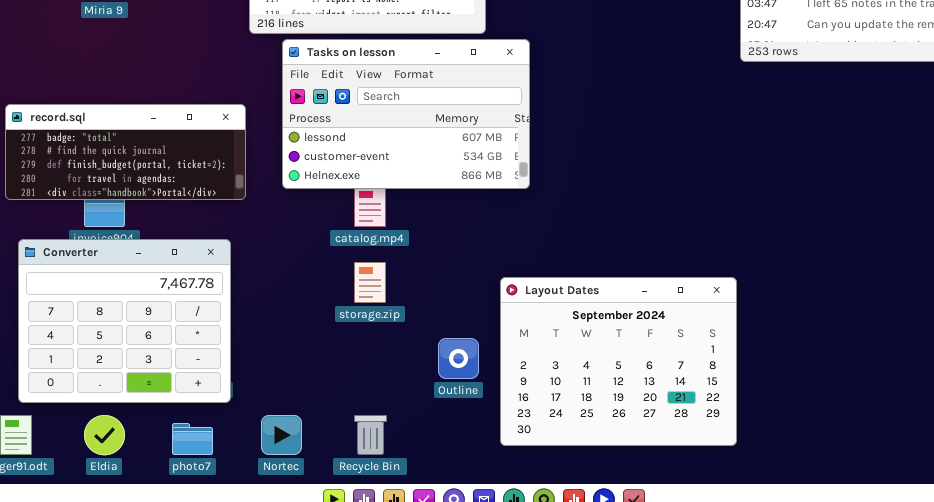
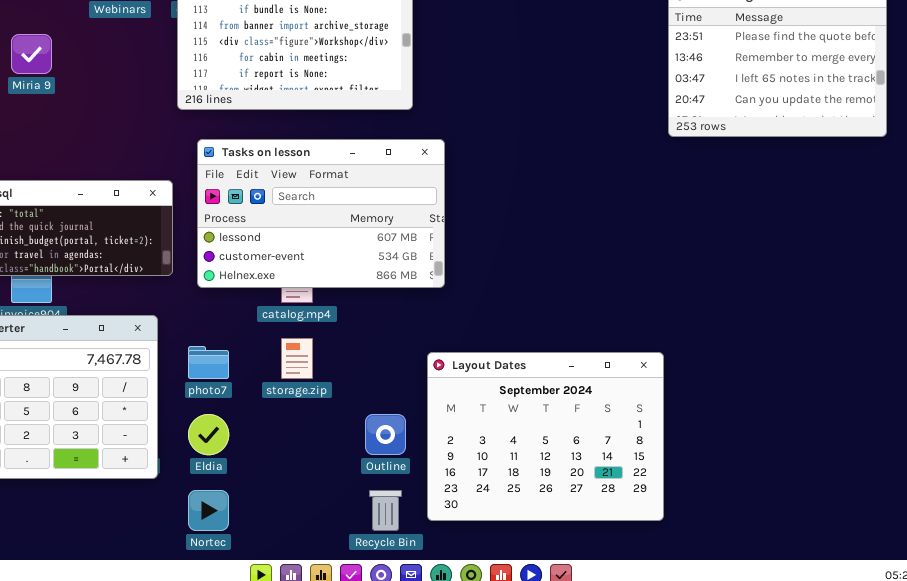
Tasks on lesson: [282,39,530,189] -> [197,139,445,288], moved
Eldia: [84,415,125,455] -> [188,414,229,455], moved
Recycle Bin: [354,415,387,455] -> [369,490,402,531], moved
photo7: [172,423,213,455] -> [188,346,229,379], moved

